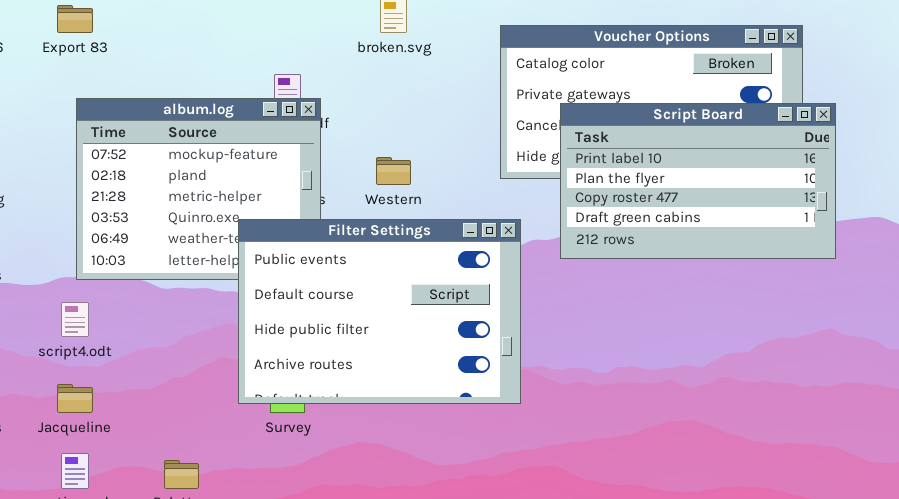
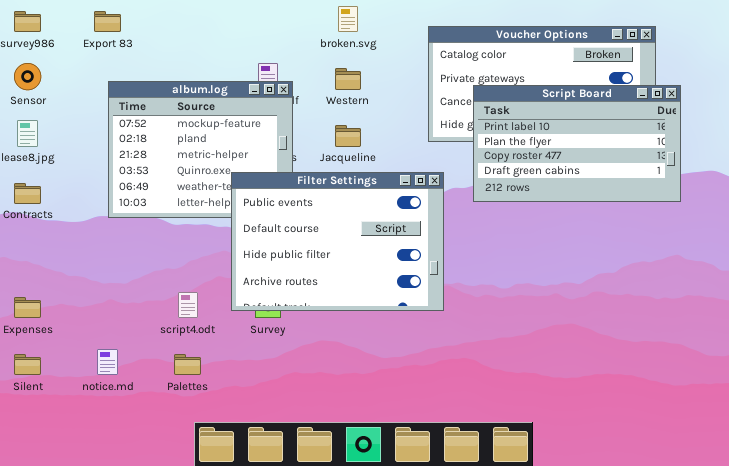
Western: [376,157,411,185] -> [335,68,361,90], moved
script4.odt: [61,302,89,337] -> [178,292,198,318], moved
Jacqueline: [57,384,93,413] -> [335,125,361,147], moved

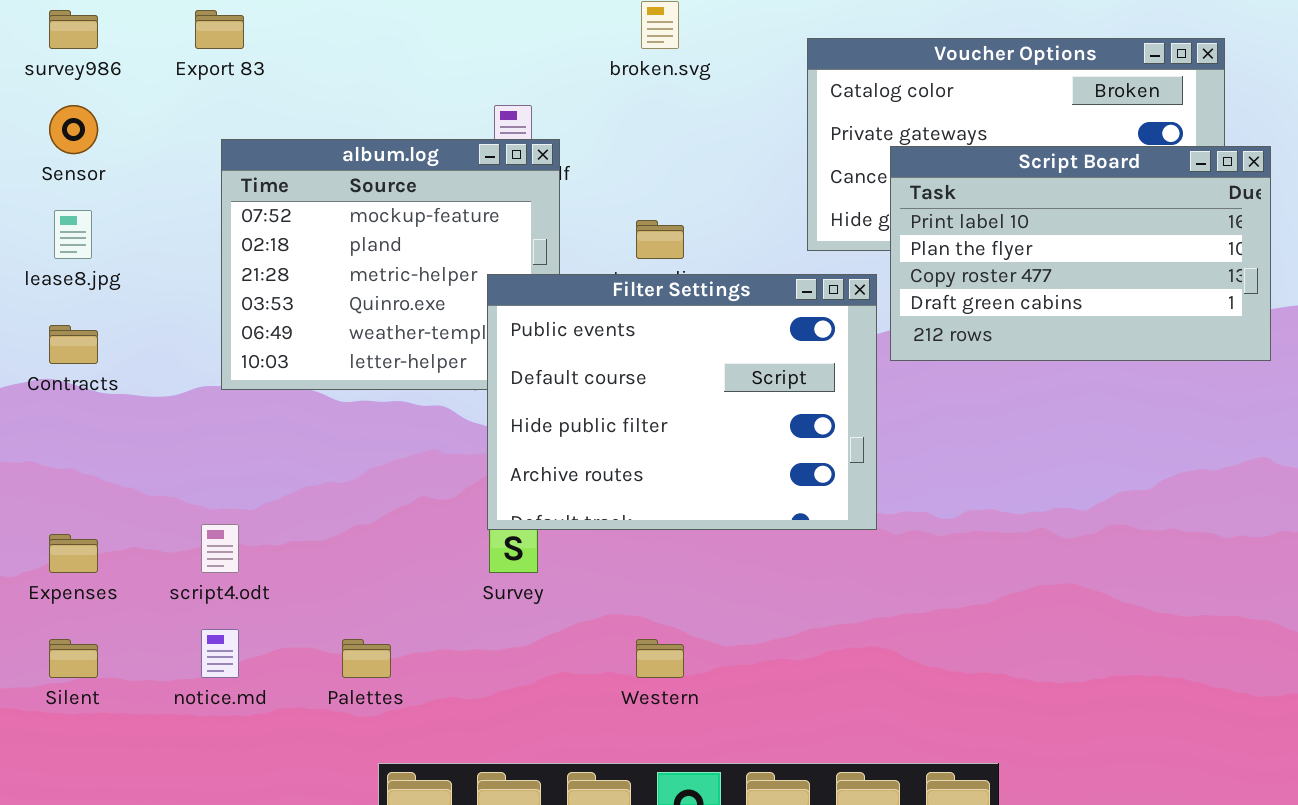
Western: [335,68,361,90] -> [636,639,684,678], moved
Filter Settings: [231,172,444,311] -> [487,274,877,530], moved
script4.odt: [178,292,198,318] -> [201,524,239,573], moved

